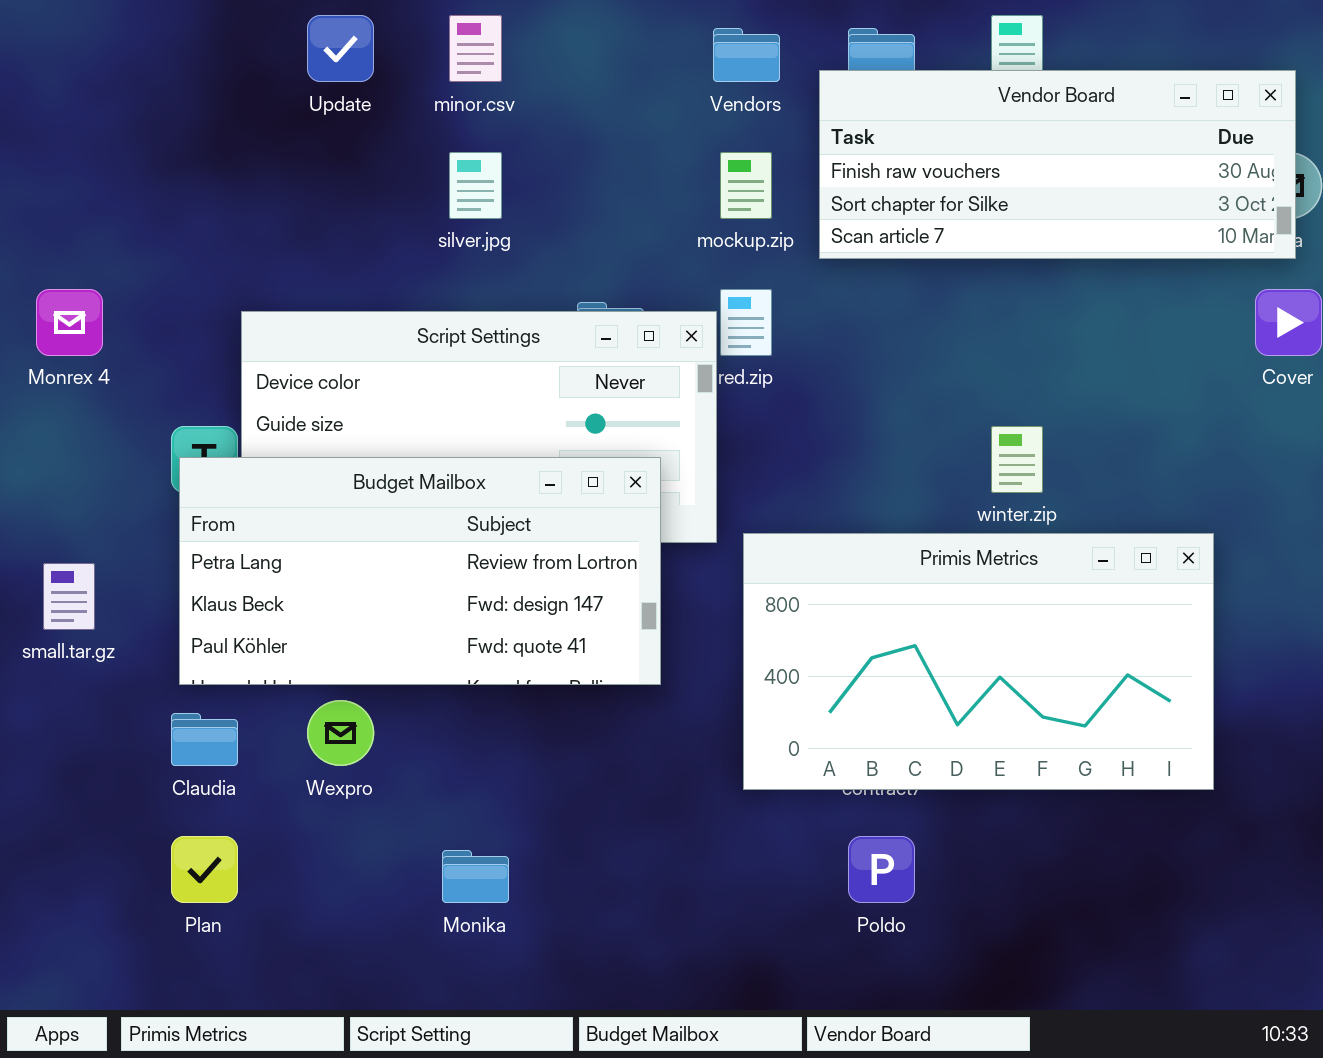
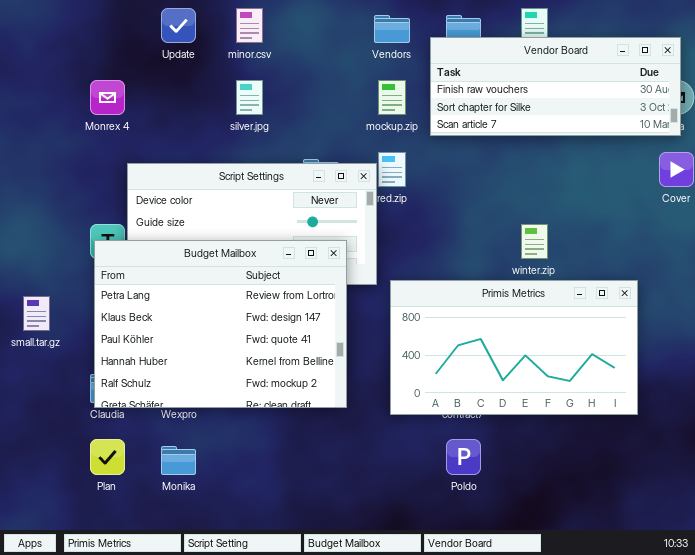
Monrex 4: [36,289,103,356] -> [90,80,125,115], moved
Budget Mailbox: [179,457,661,685] -> [94,240,347,408], resized
Monika: [442,850,509,903] -> [161,446,196,475], moved

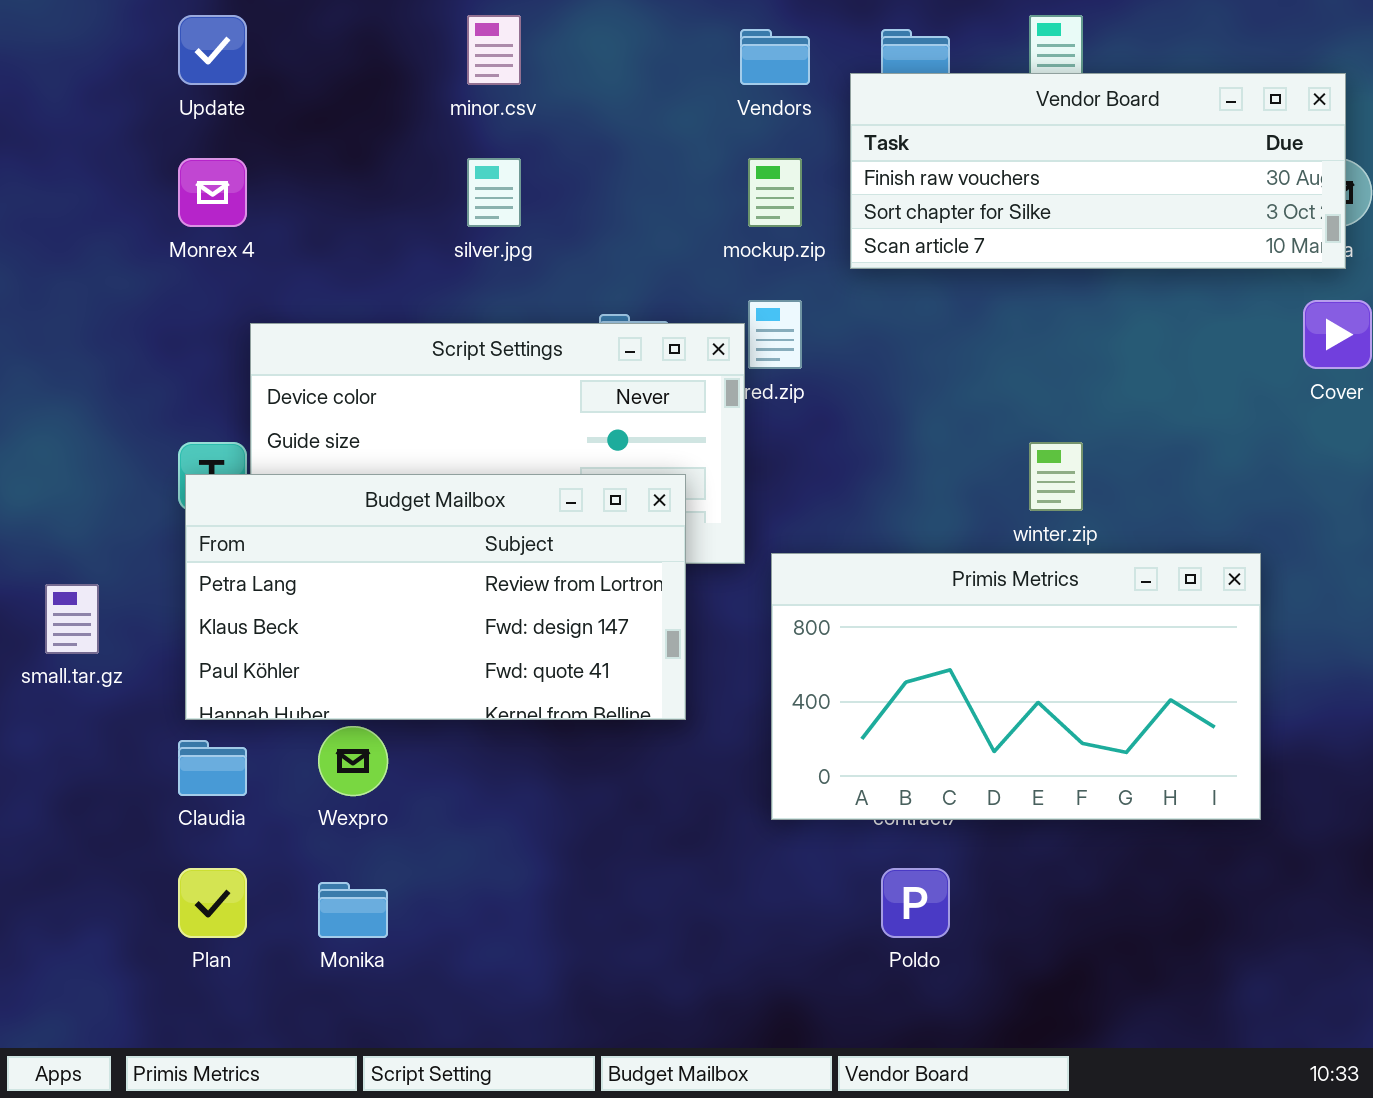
Update: [161,8,196,43] -> [178,15,247,85], moved
Budget Mailbox: [94,240,347,408] -> [185,474,686,720], resized

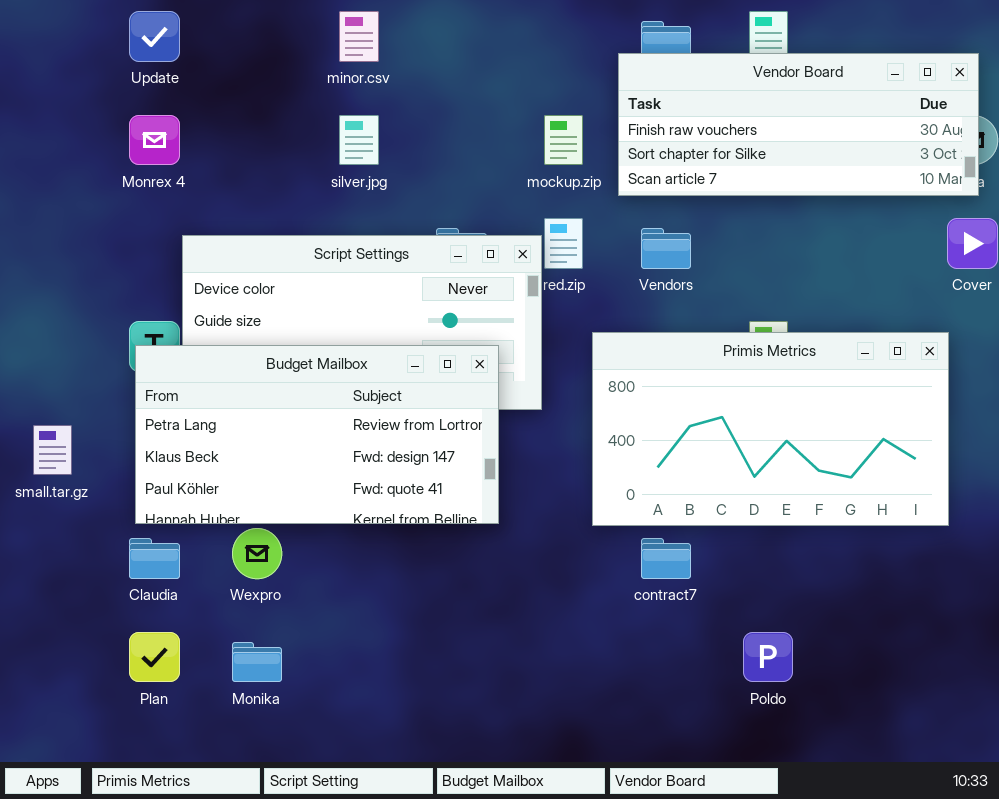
Vendors: [740,29,810,85] -> [641,228,691,269], moved
Primis Metrics: [771,553,1261,820] -> [592,332,949,526], moved
Poldo: [881,868,950,938] -> [743,632,793,682], moved

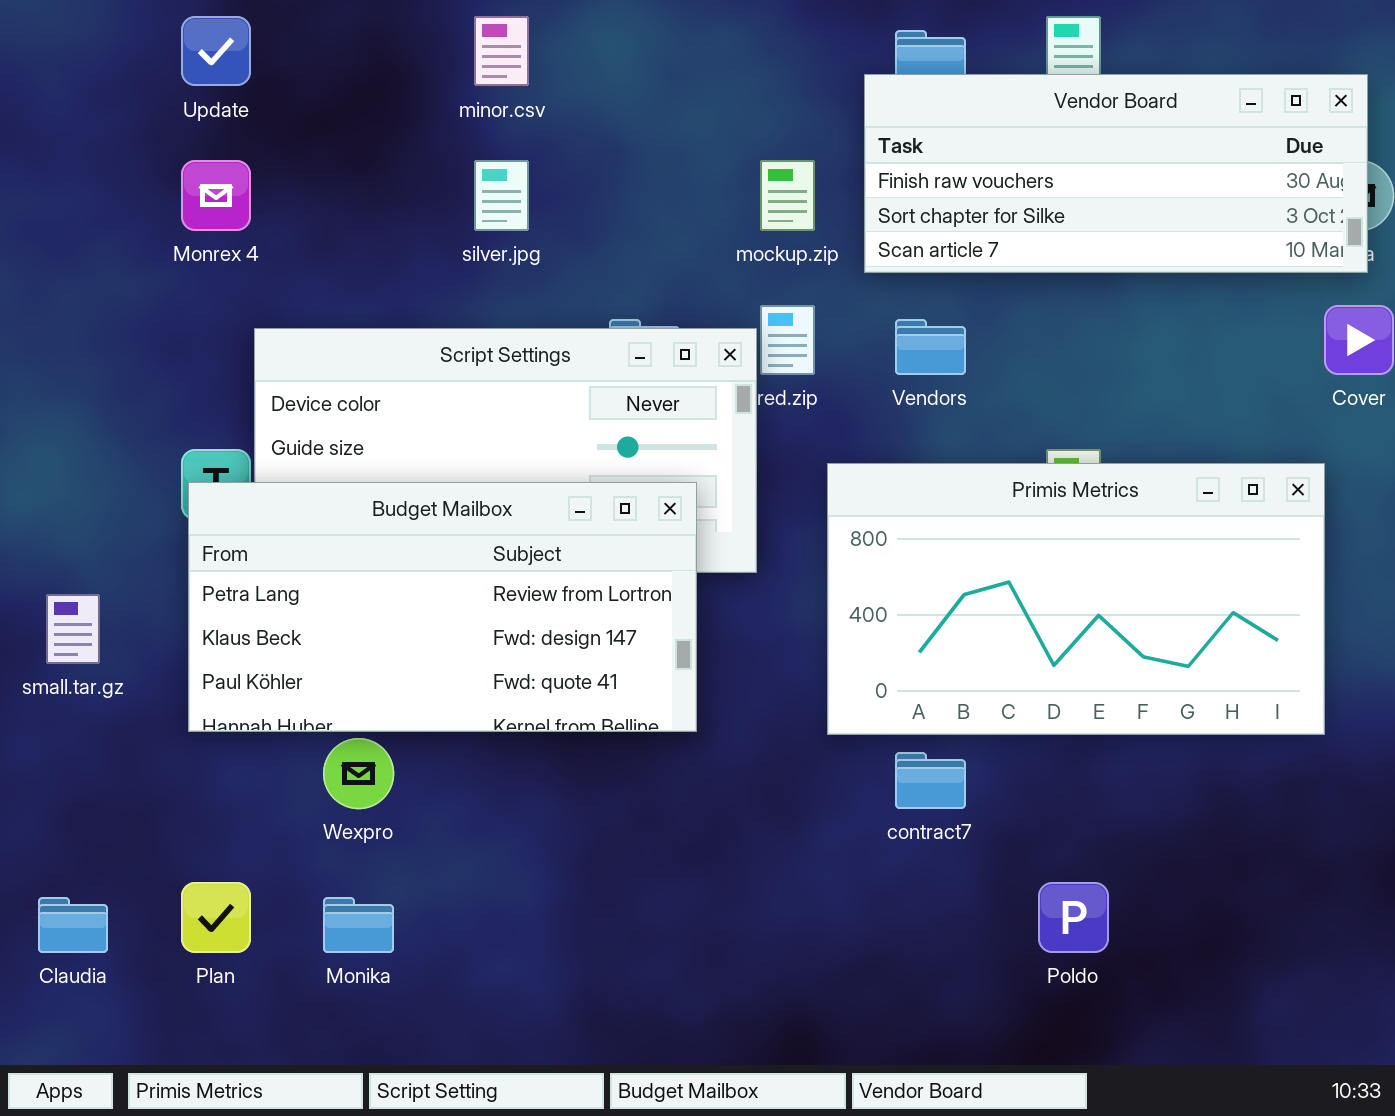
Claudia: [129,538,180,579] -> [38,897,108,953], moved

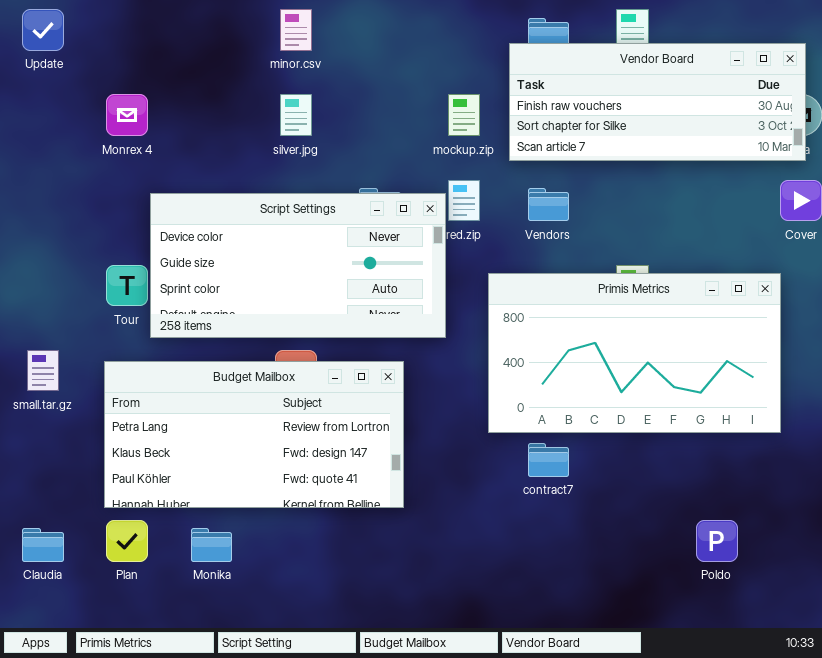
Update: [181,16,251,86] -> [22,9,64,51], moved
Budget Mailbox: [188,482,697,732] -> [104,361,404,508], moved
Poldo: [1038,882,1109,953] -> [696,520,738,562], moved

